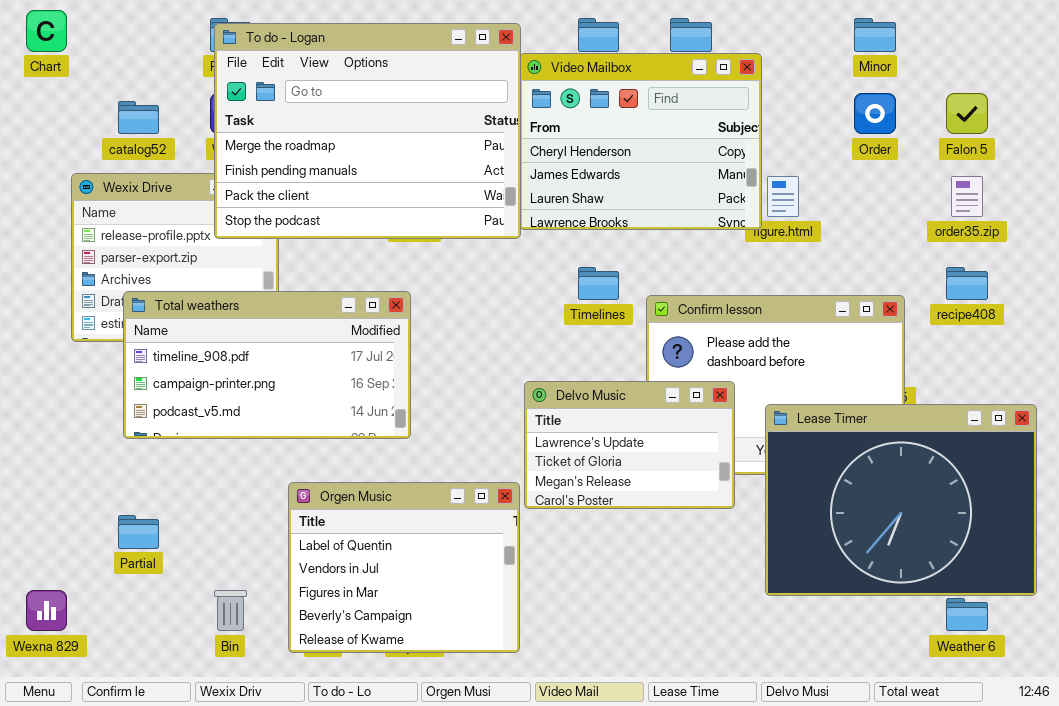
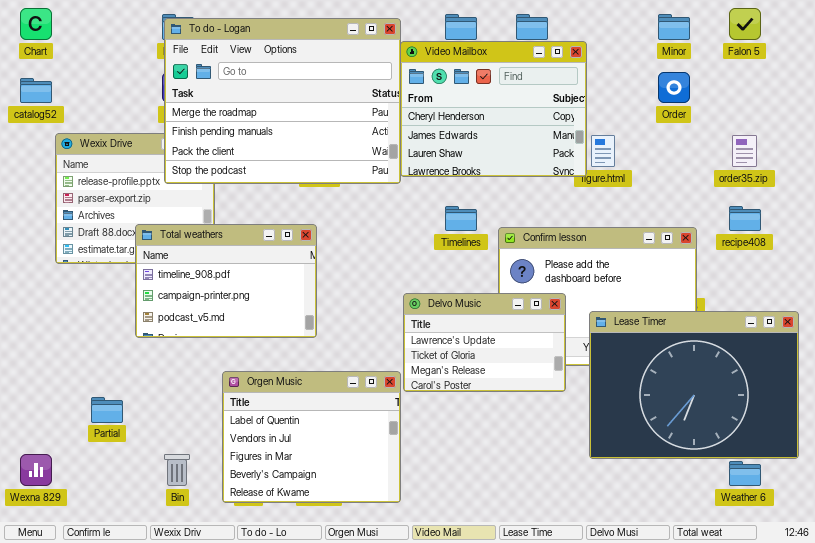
Falon 5: [946,93,988,134] -> [729,8,761,40], moved
catalog52: [118,101,159,134] -> [20,78,52,103], moved
Total weathers: [123,291,411,439] -> [135,224,317,338], resized

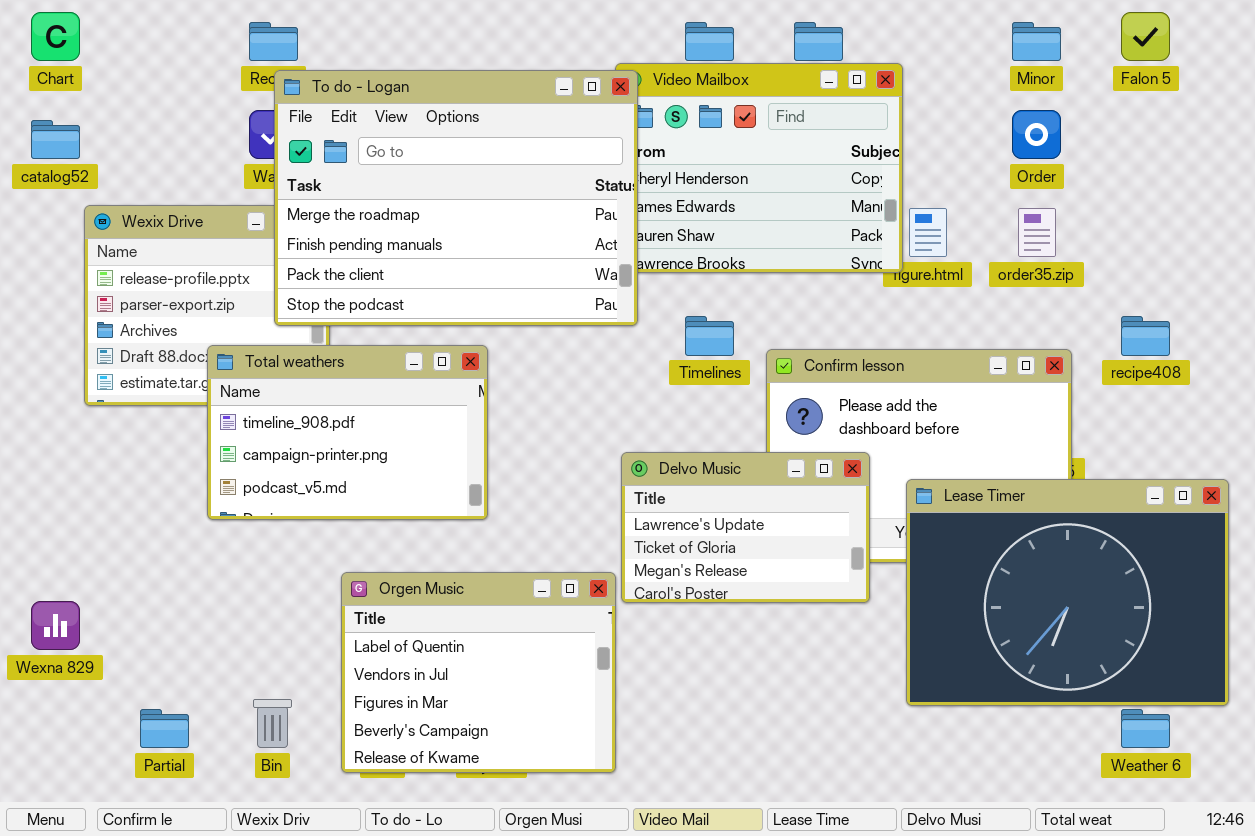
To do - Logan: [164,18,401,184] -> [274,70,638,326], moved
order35.zip: [732,135,757,167] -> [1018,208,1056,257], moved
Partial: [91,397,123,423] -> [140,709,189,748], moved
Wexna 829: [20,454,52,486] -> [31,601,80,650], moved

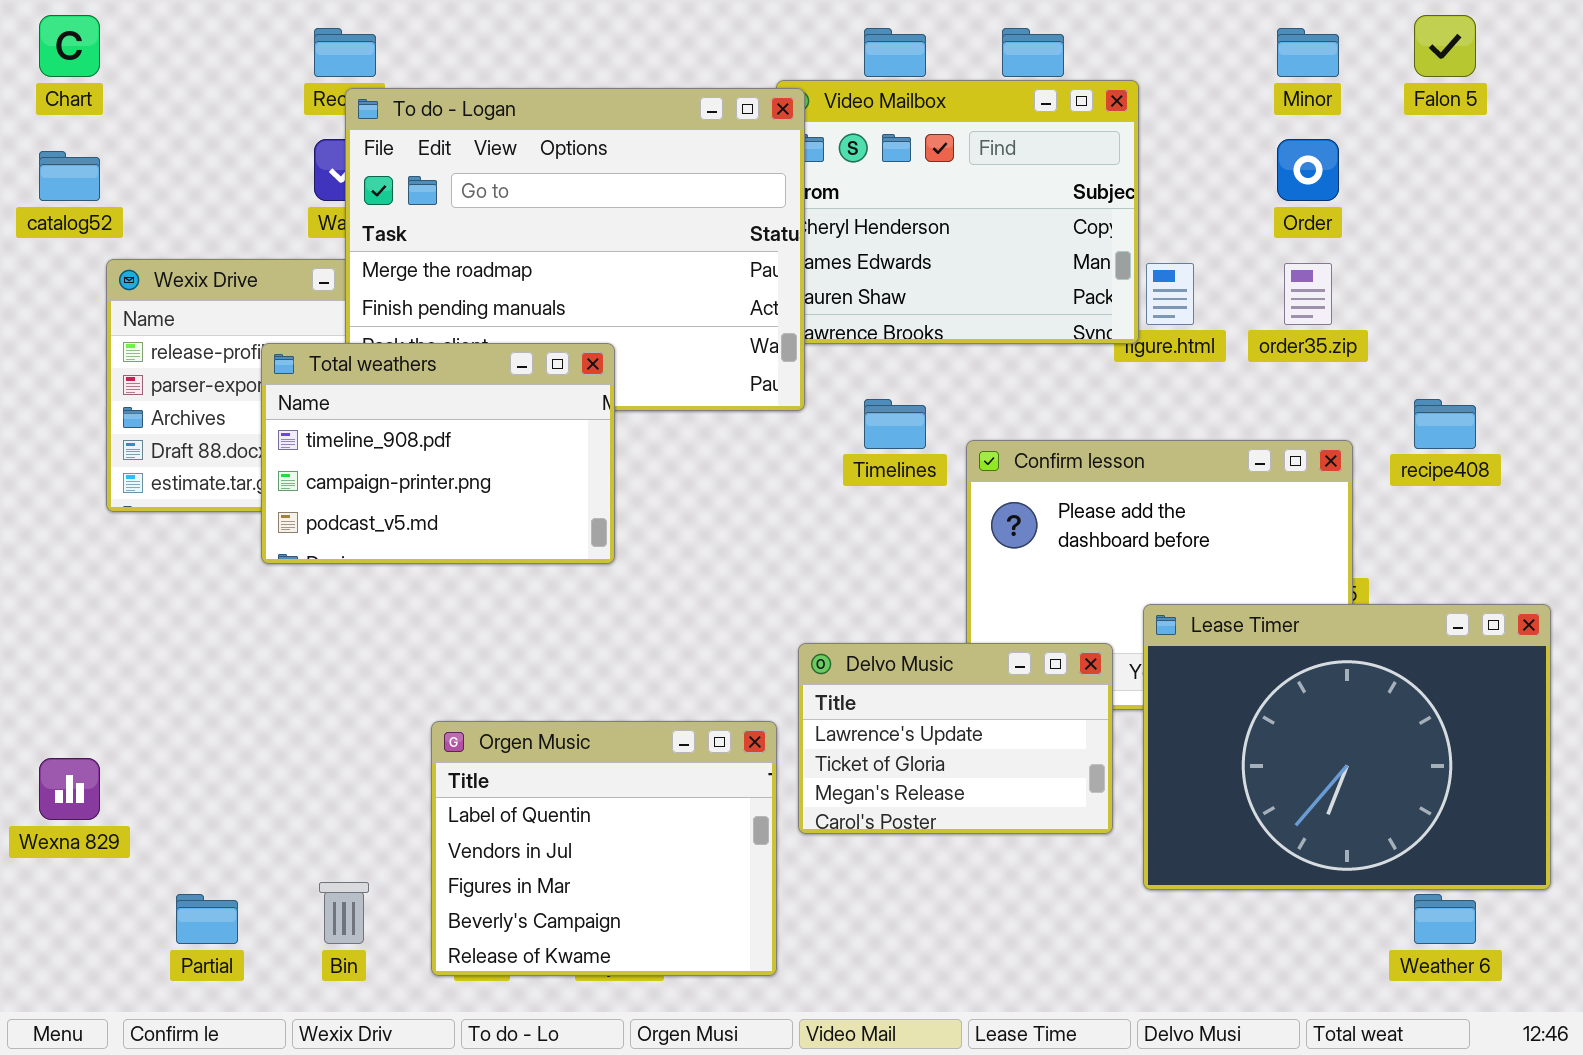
Total weathers: [207,345,488,520] -> [261,343,615,564], moved
Delvo Music: [621,452,870,603] -> [798,643,1113,834], moved

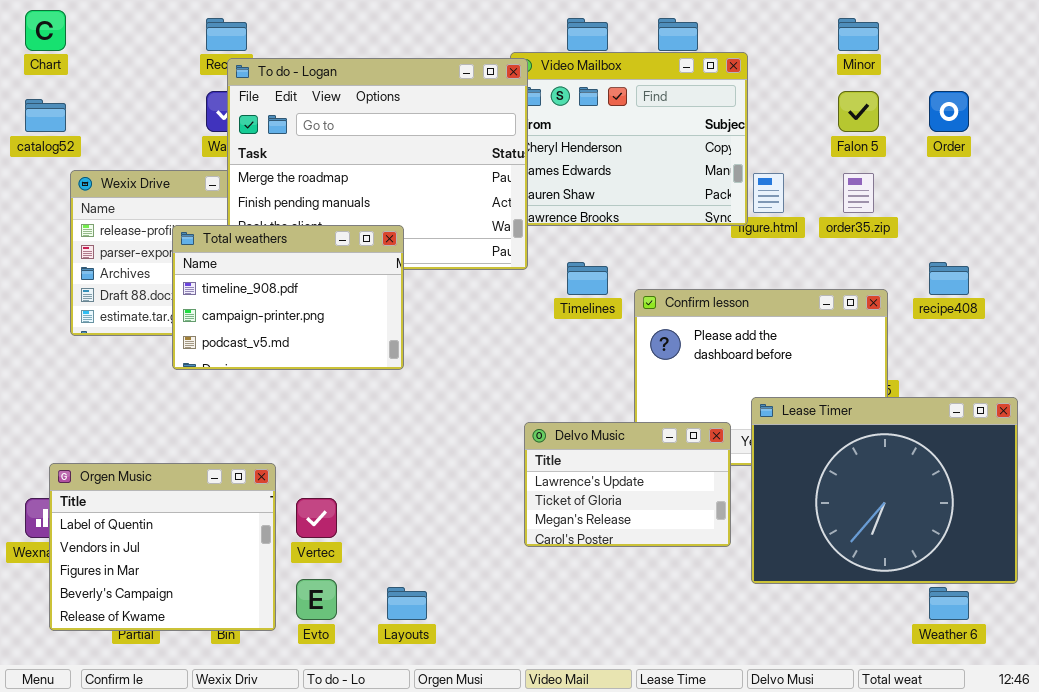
Falon 5: [1414,15,1476,77] -> [838,91,879,132], moved
Order: [1277,139,1339,201] -> [929,91,969,132], moved
Orgen Music: [431,721,777,976] -> [49,463,276,631], moved

